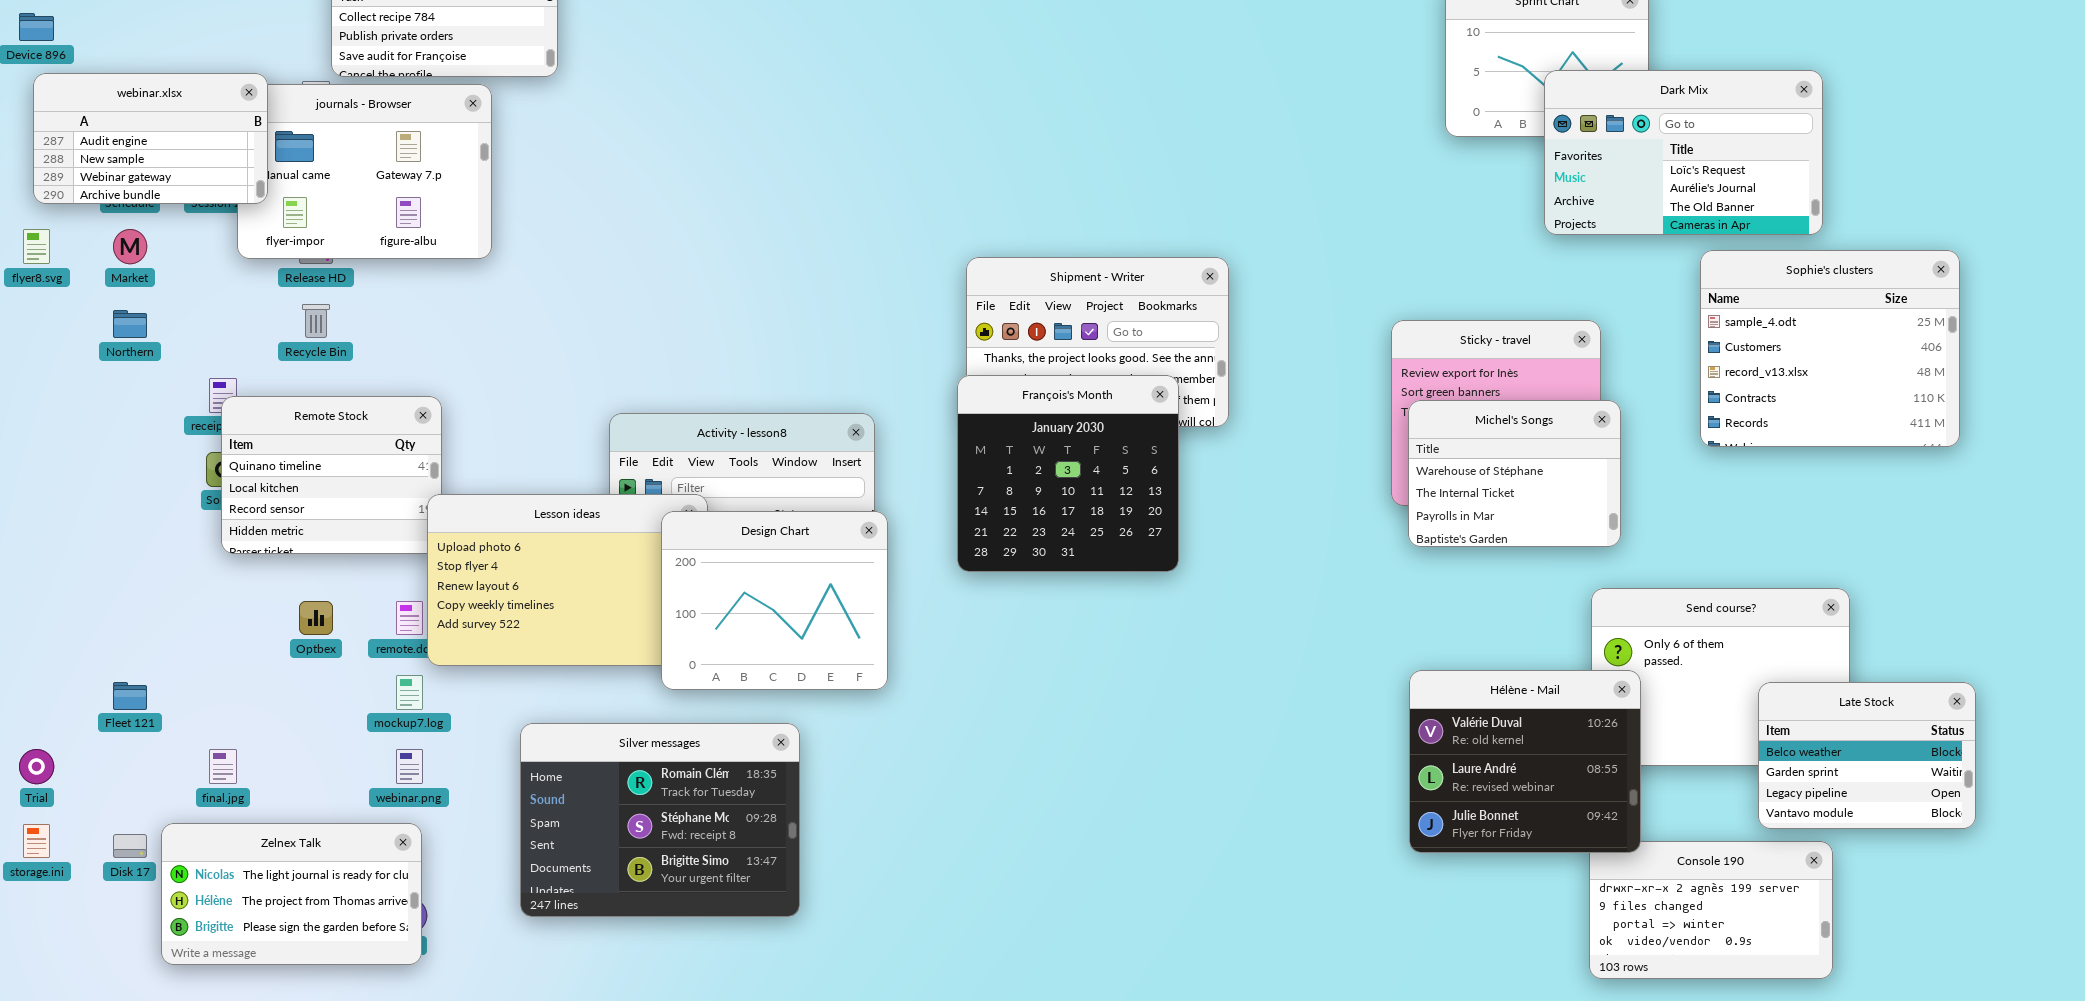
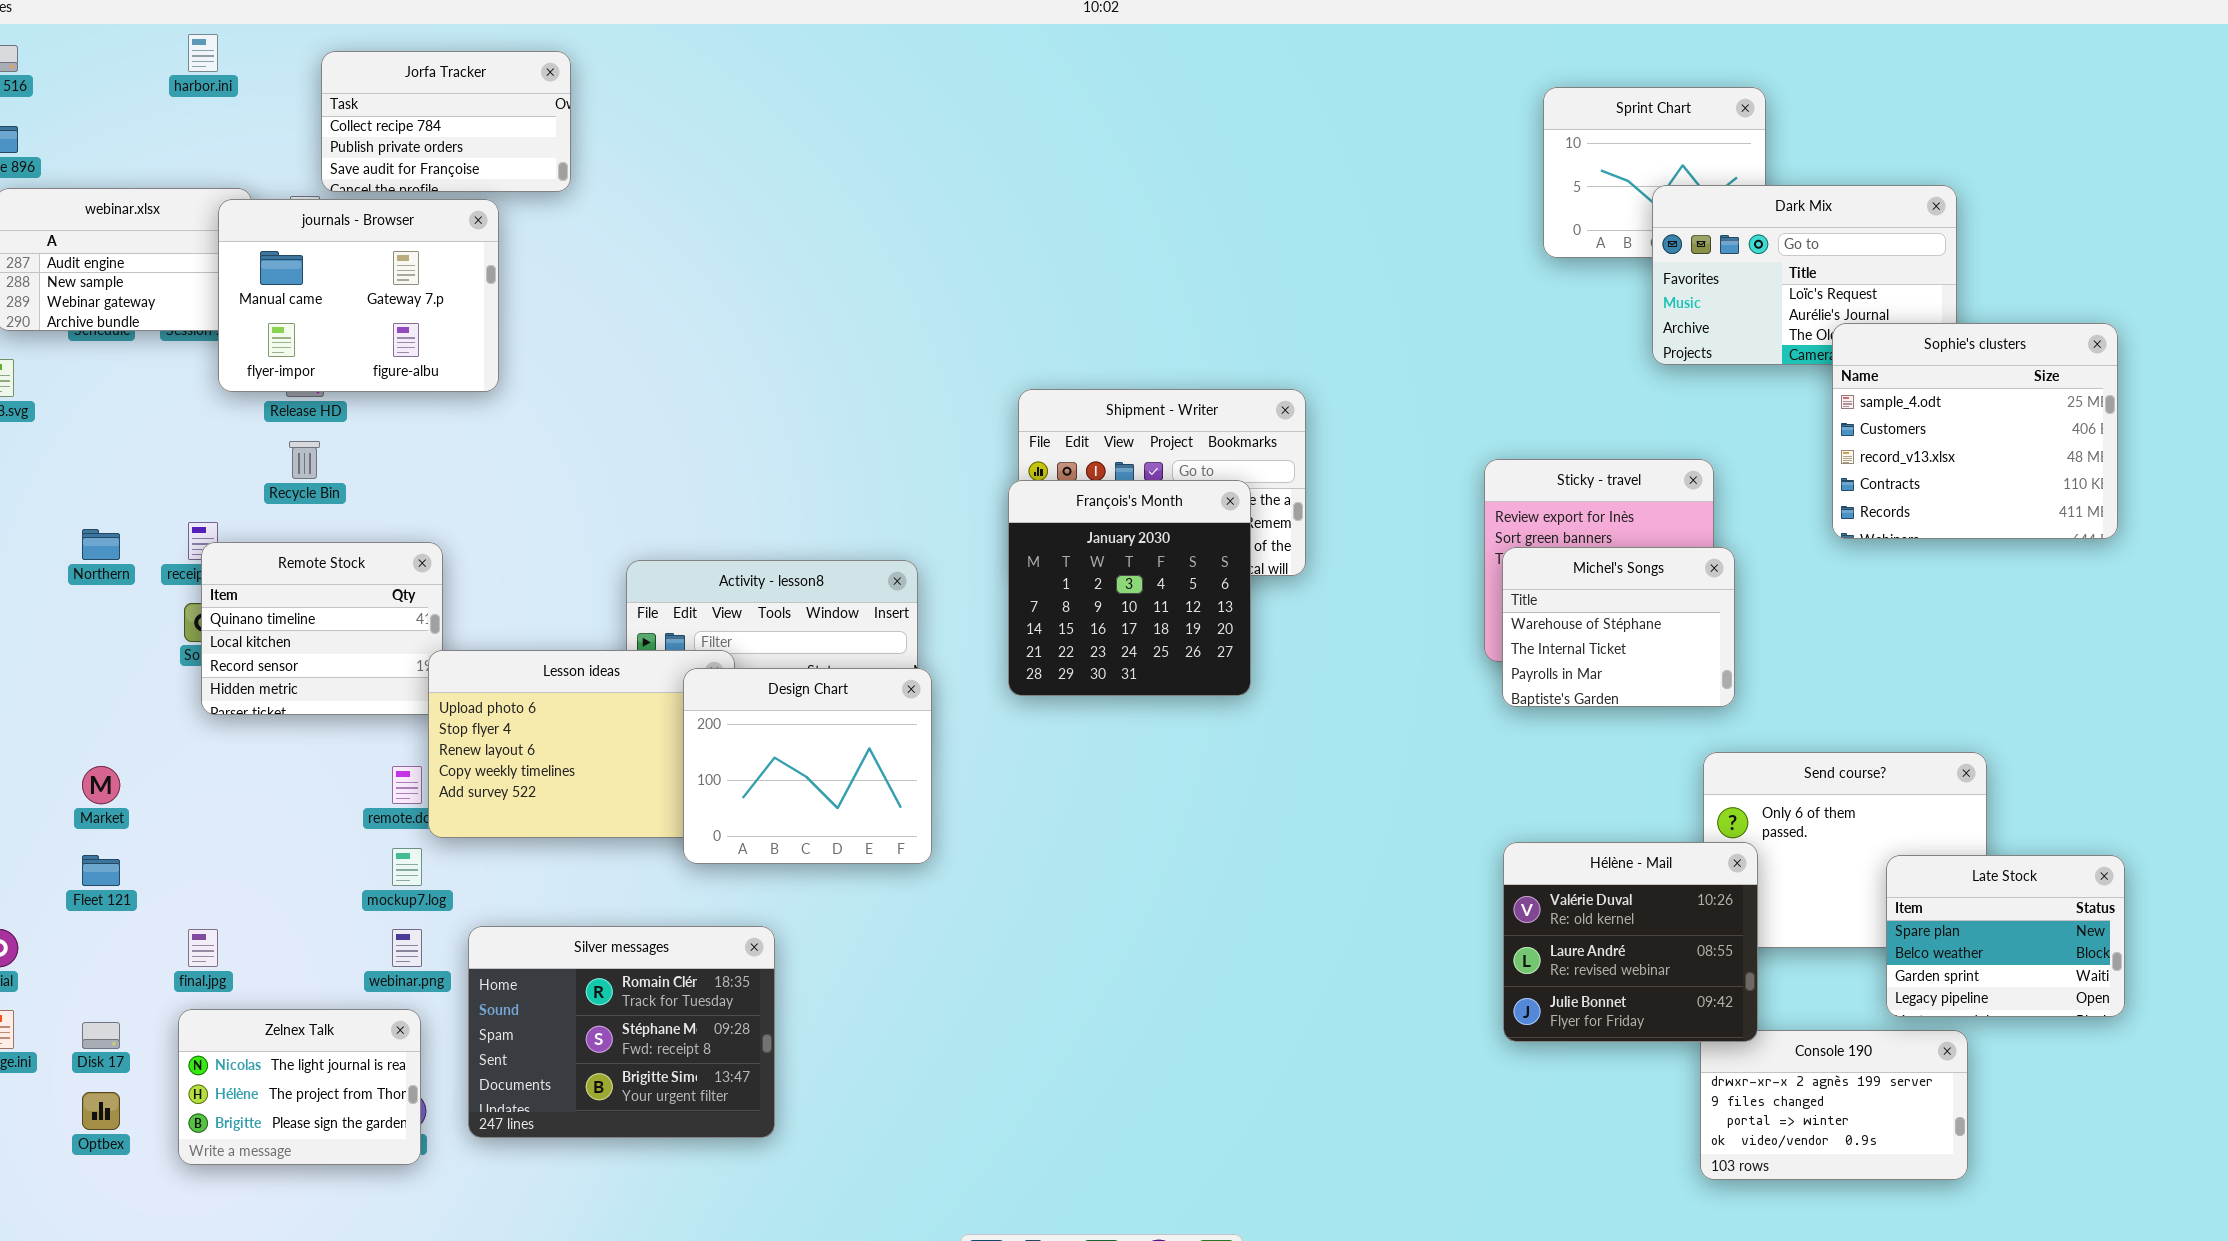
journals - Browser: [237,84,492,259] -> [218,199,499,392], raised
Market: [113,229,147,264] -> [82,766,120,804], moved
Sophie's clusters: [1700,250,1960,447] -> [1832,323,2118,539], moved
Northern: [113,310,147,338] -> [82,529,120,560], moved
François's Month: [957,375,1179,572] -> [1008,480,1251,696], moved
Optbex: [299,601,333,635] -> [82,1092,120,1130], moved
Late Stock: [1758,682,1976,829] -> [1886,855,2125,1017], scrolled up 1 row
Silver messages: [520,723,800,917] -> [468,926,775,1138], moved
Zelnex Talk: [161,823,422,965] -> [178,1009,421,1165], resized

